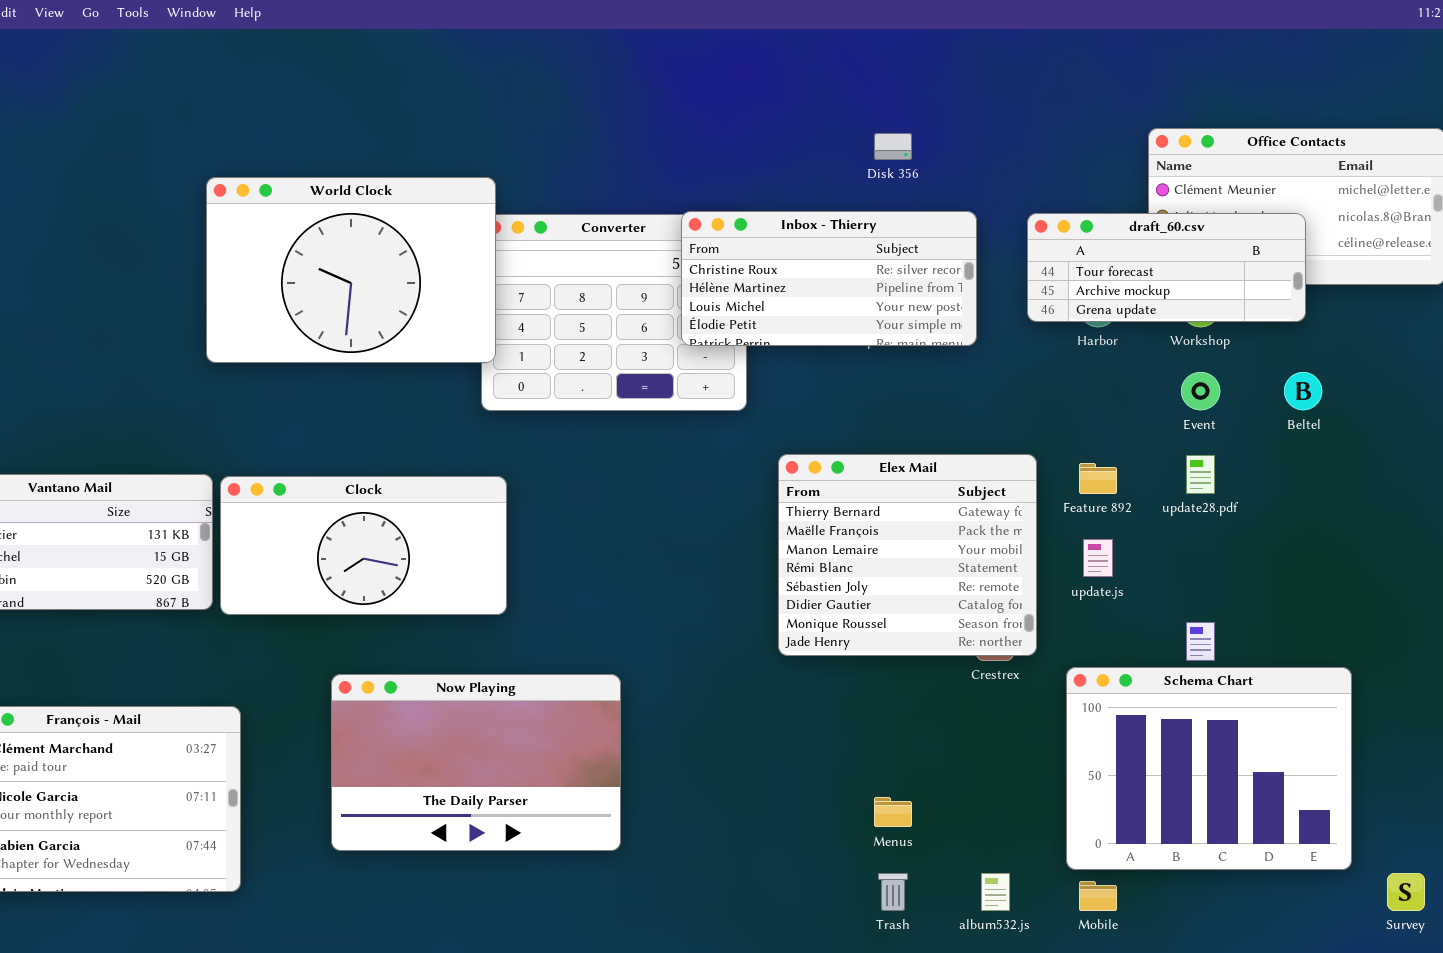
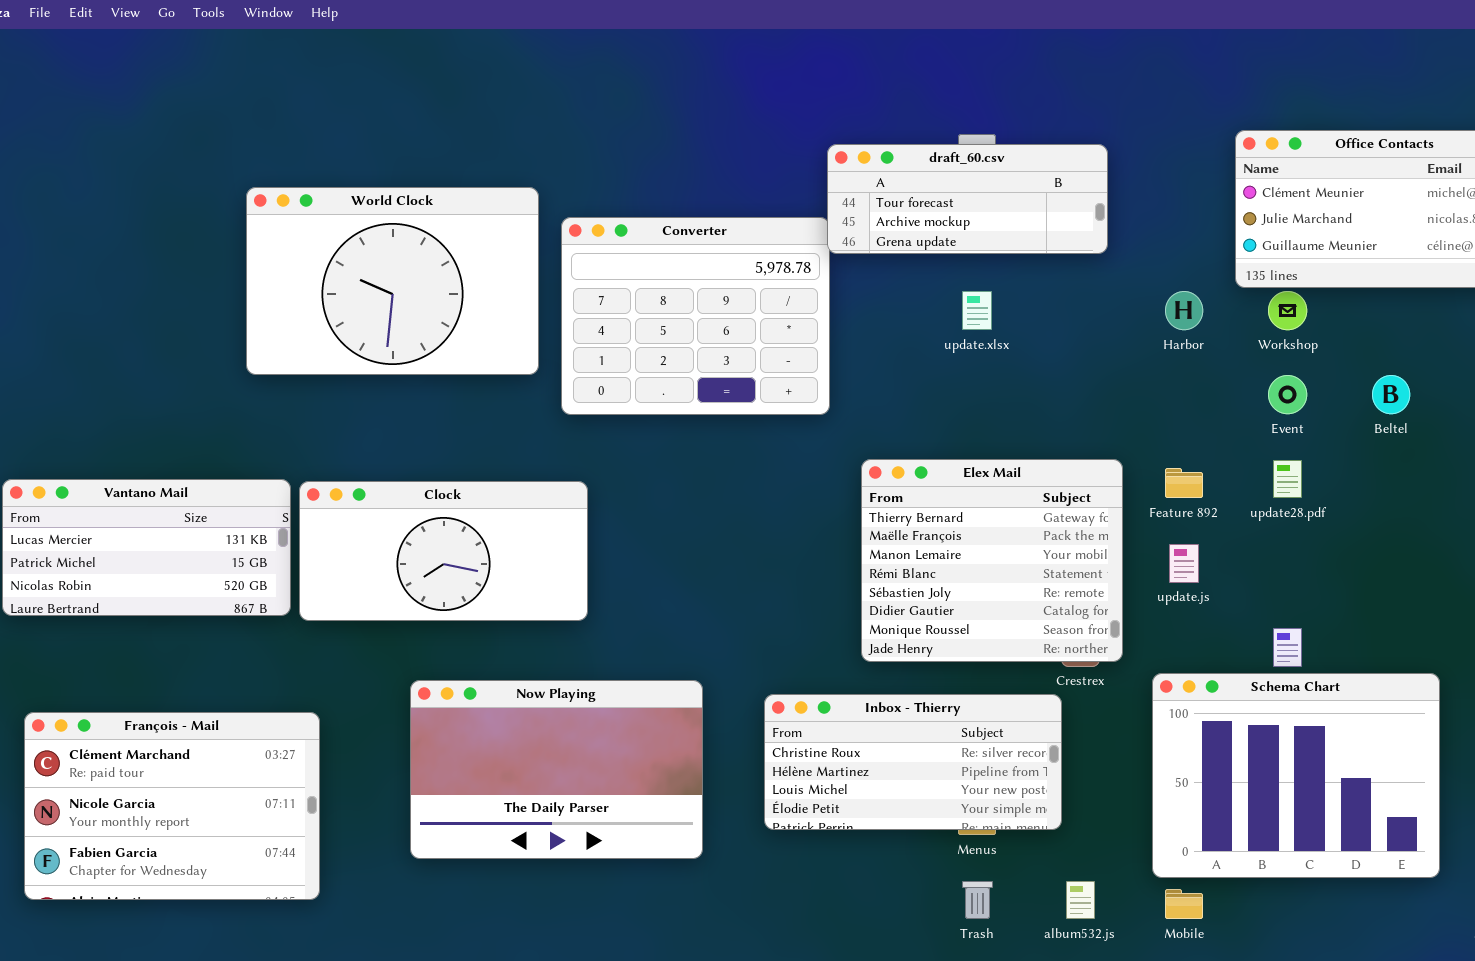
World Clock: [206,177,496,363] -> [246,187,539,375], moved
Inbox - Thierry: [681,211,977,346] -> [764,694,1062,830], moved
draft_60.csv: [1027,213,1306,322] -> [827,144,1108,254], moved

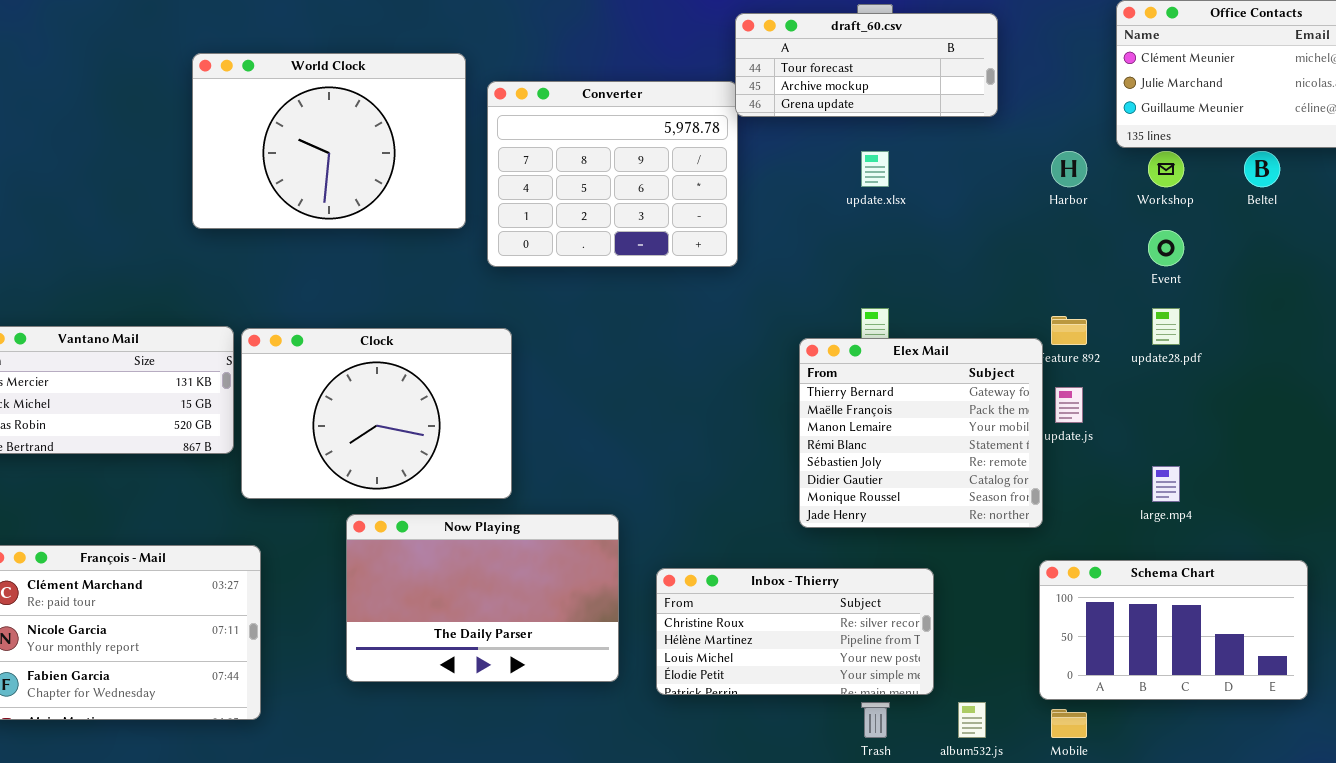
Beltel: [1372,375,1410,414] -> [1244,151,1280,187], moved
Elex Mail: [861,459,1123,662] -> [799,338,1043,528], moved
Clock: [299,481,588,621] -> [241,328,512,499], resized
Schema Chart: [1152,673,1440,878] -> [1039,560,1308,700], resized
Inbox - Thierry: [764,694,1062,830] -> [656,568,934,695], moved

